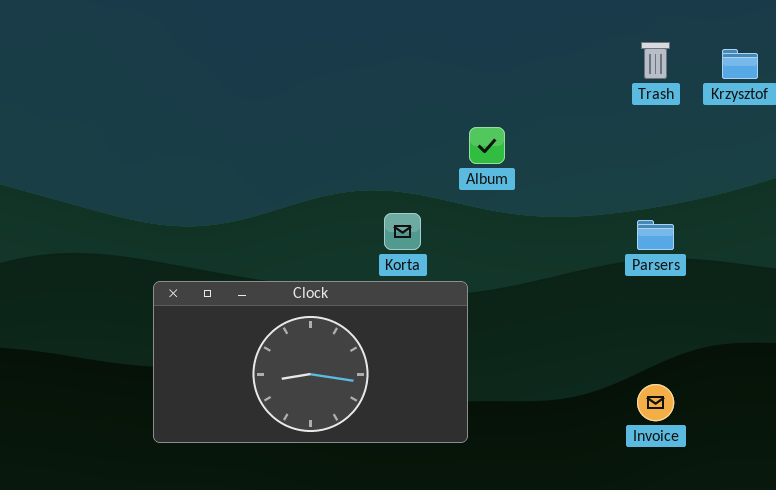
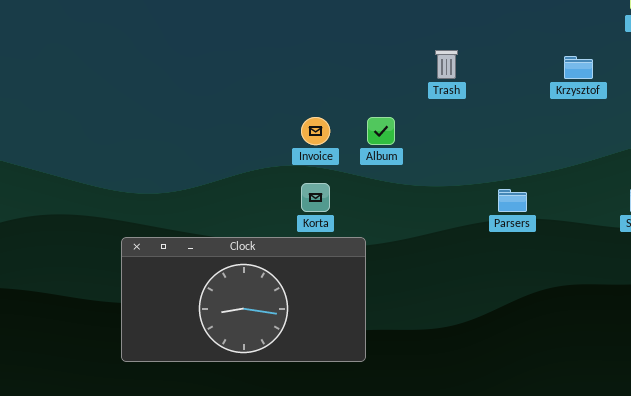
Trash: [641,42,670,79] -> [435,50,458,79], moved
Invoice: [637,384,674,421] -> [301,117,330,145], moved

